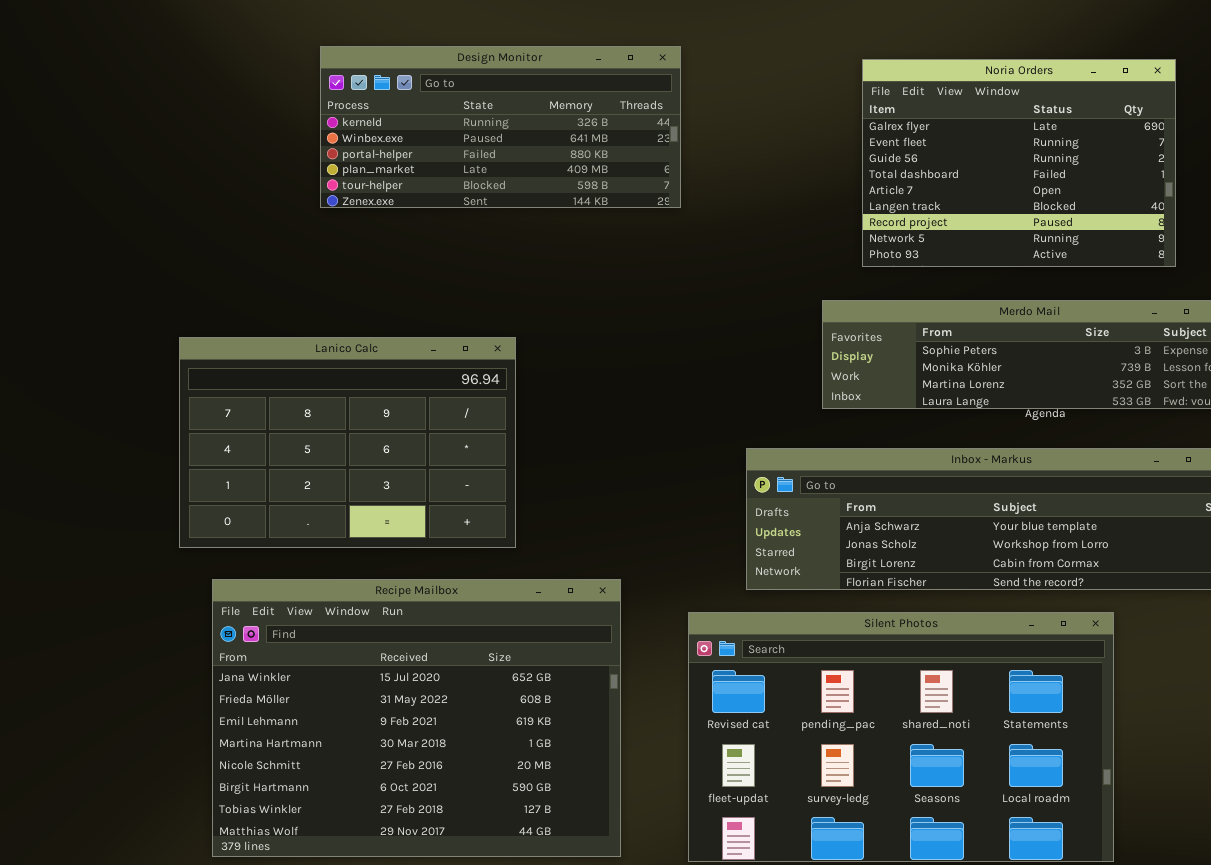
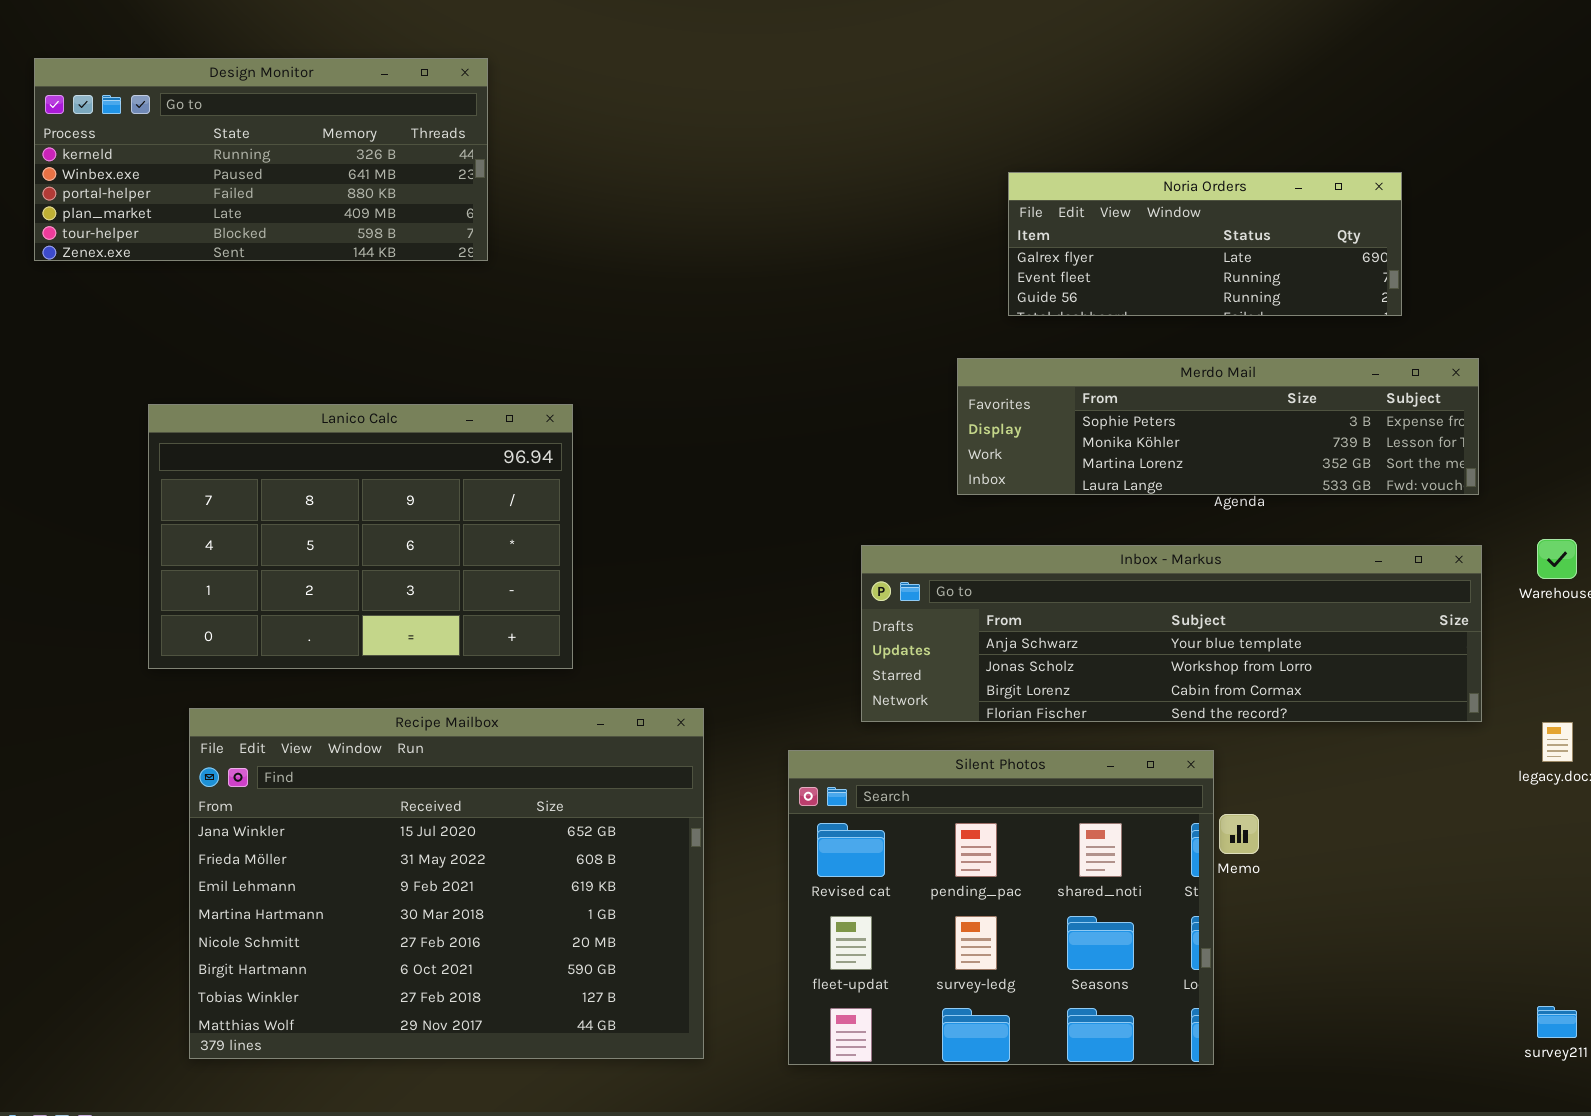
Design Monitor: [320,46,681,208] -> [34,58,488,261], moved
Noria Orders: [862,59,1176,267] -> [1008,172,1402,316], resized
Silent Photos: [688,612,1114,862] -> [788,750,1214,1065], resized

